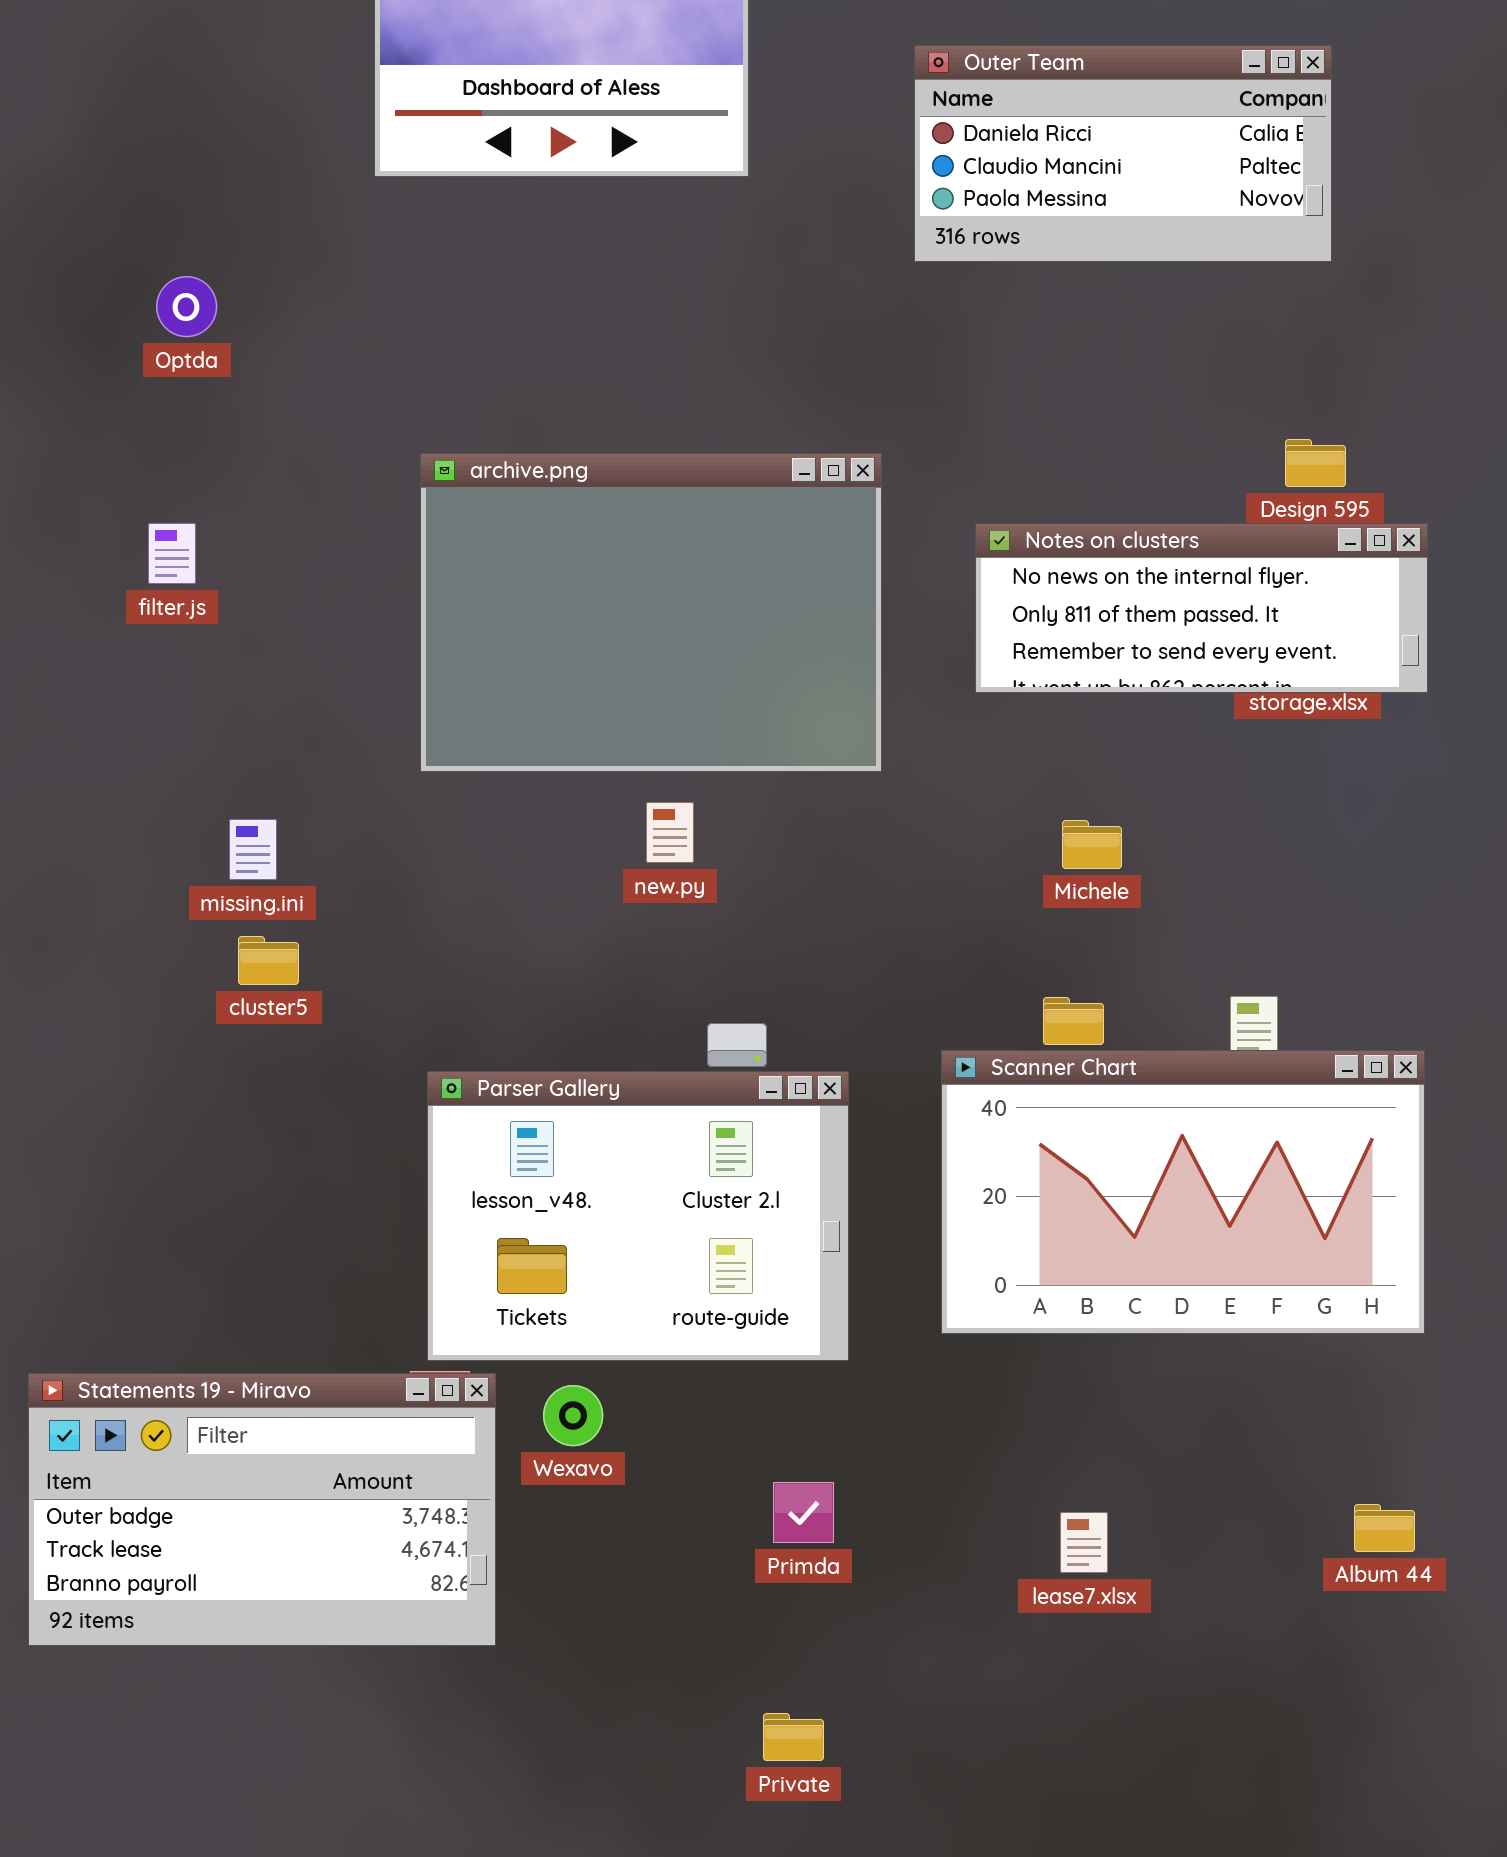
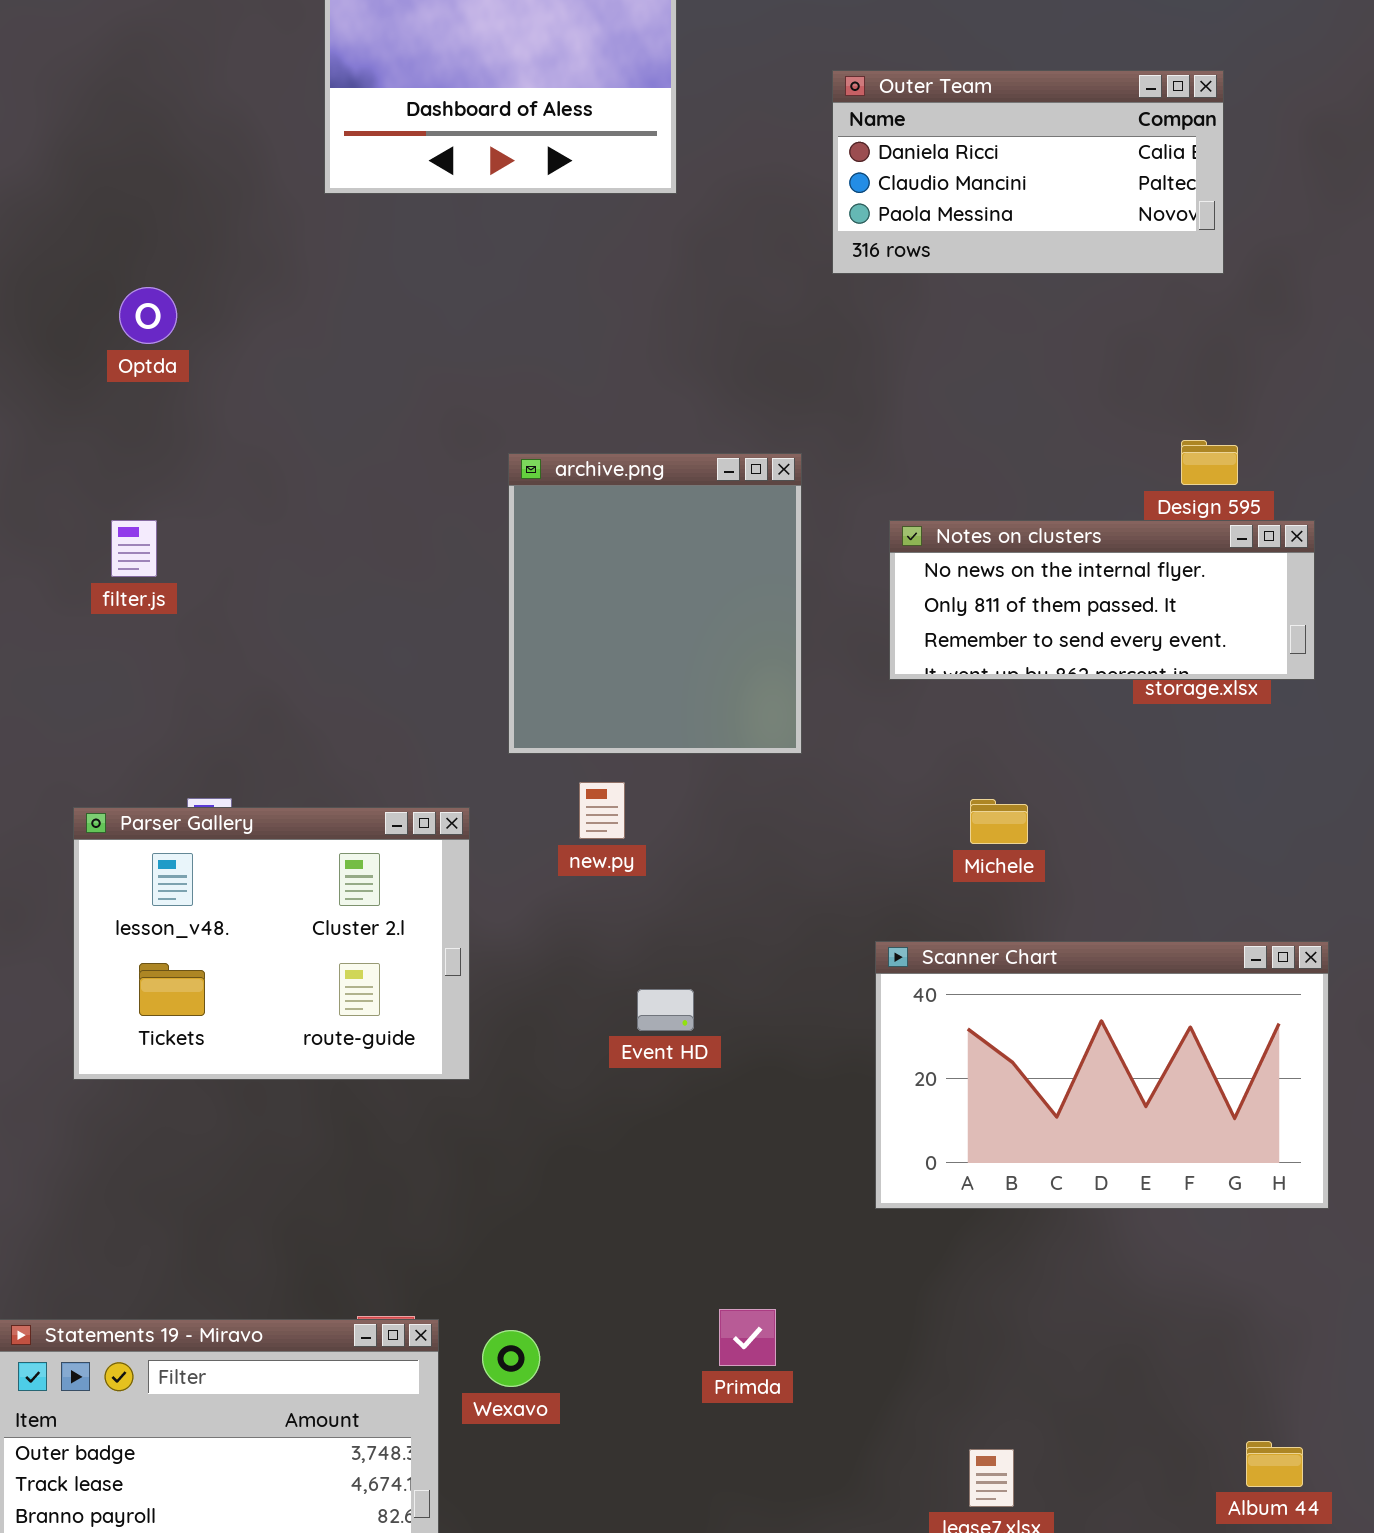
archive.png: [420,453,882,772] -> [508,453,802,754], resized
Scanner Chart: [941,1050,1425,1334] -> [875,941,1329,1209], moved
Parser Gallery: [427,1071,849,1361] -> [73,807,470,1080], moved
Primda: [773,1482,834,1543] -> [719,1309,776,1366], moved

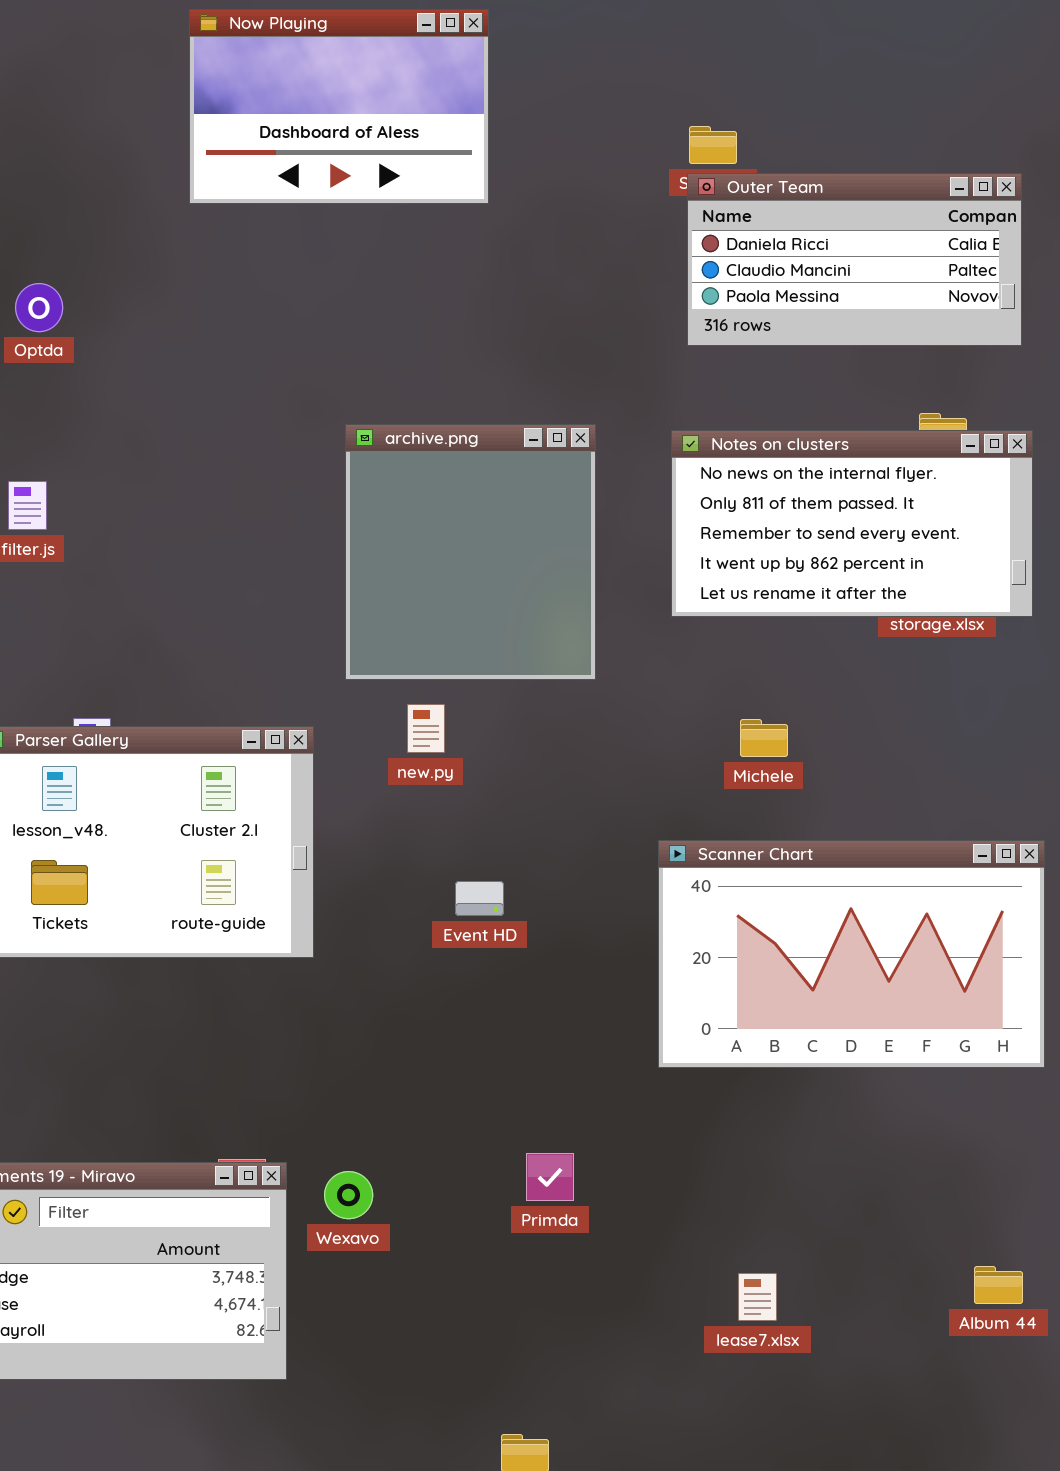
Outer Team: [832,70,1224,274] -> [687,173,1022,346], moved
Notes on clusters: [889,520,1315,680] -> [671,430,1033,617], resized

